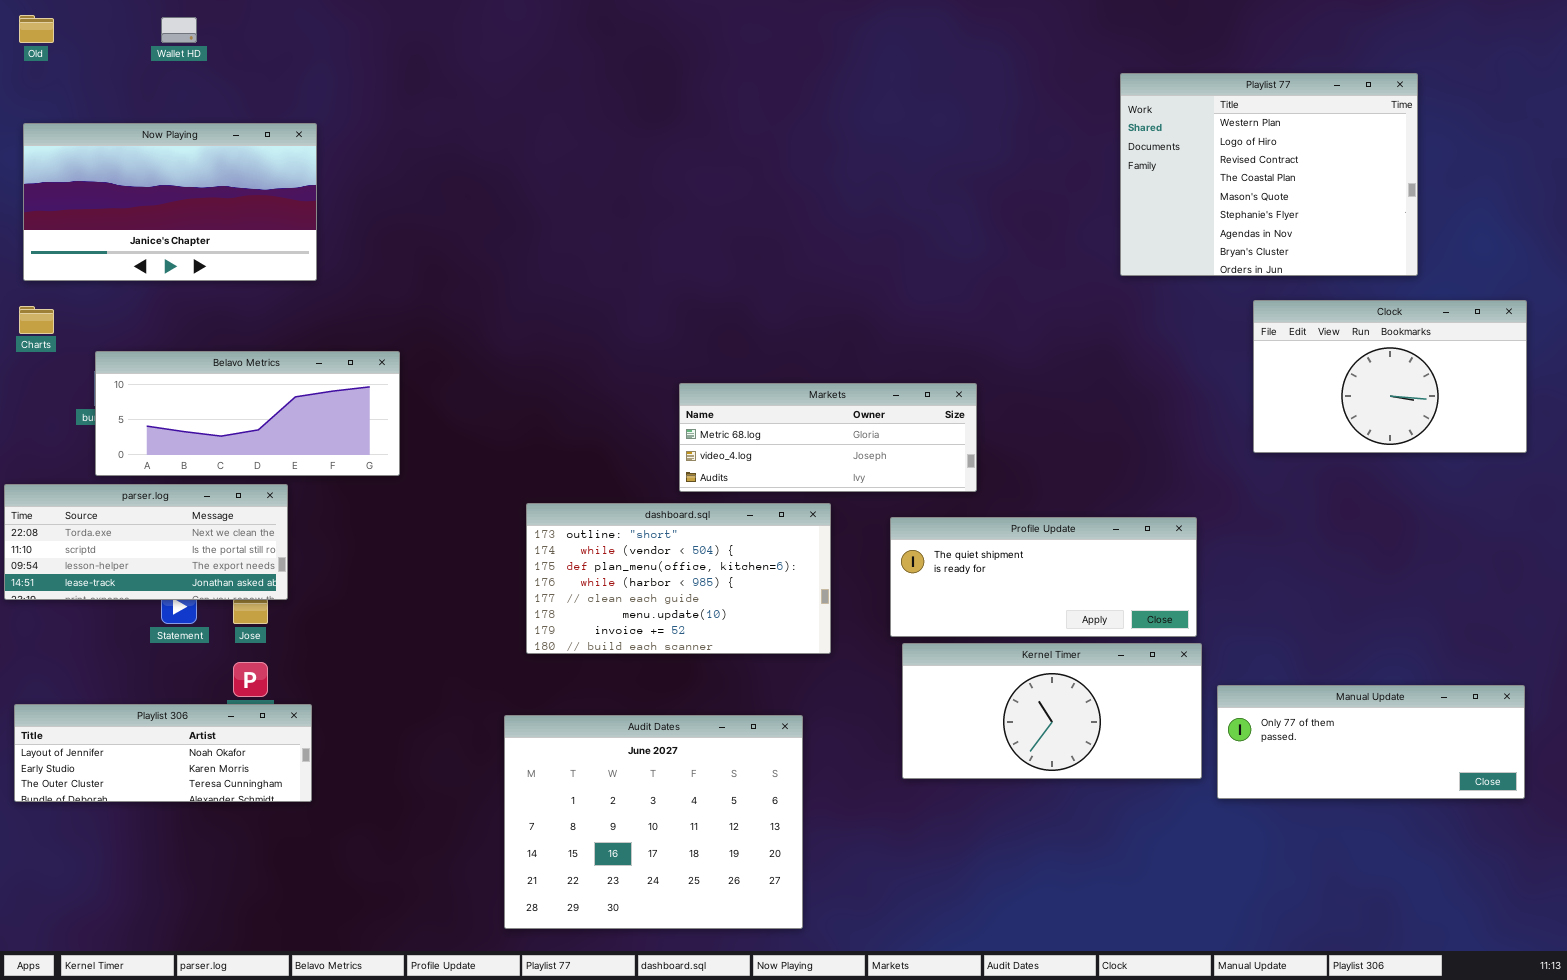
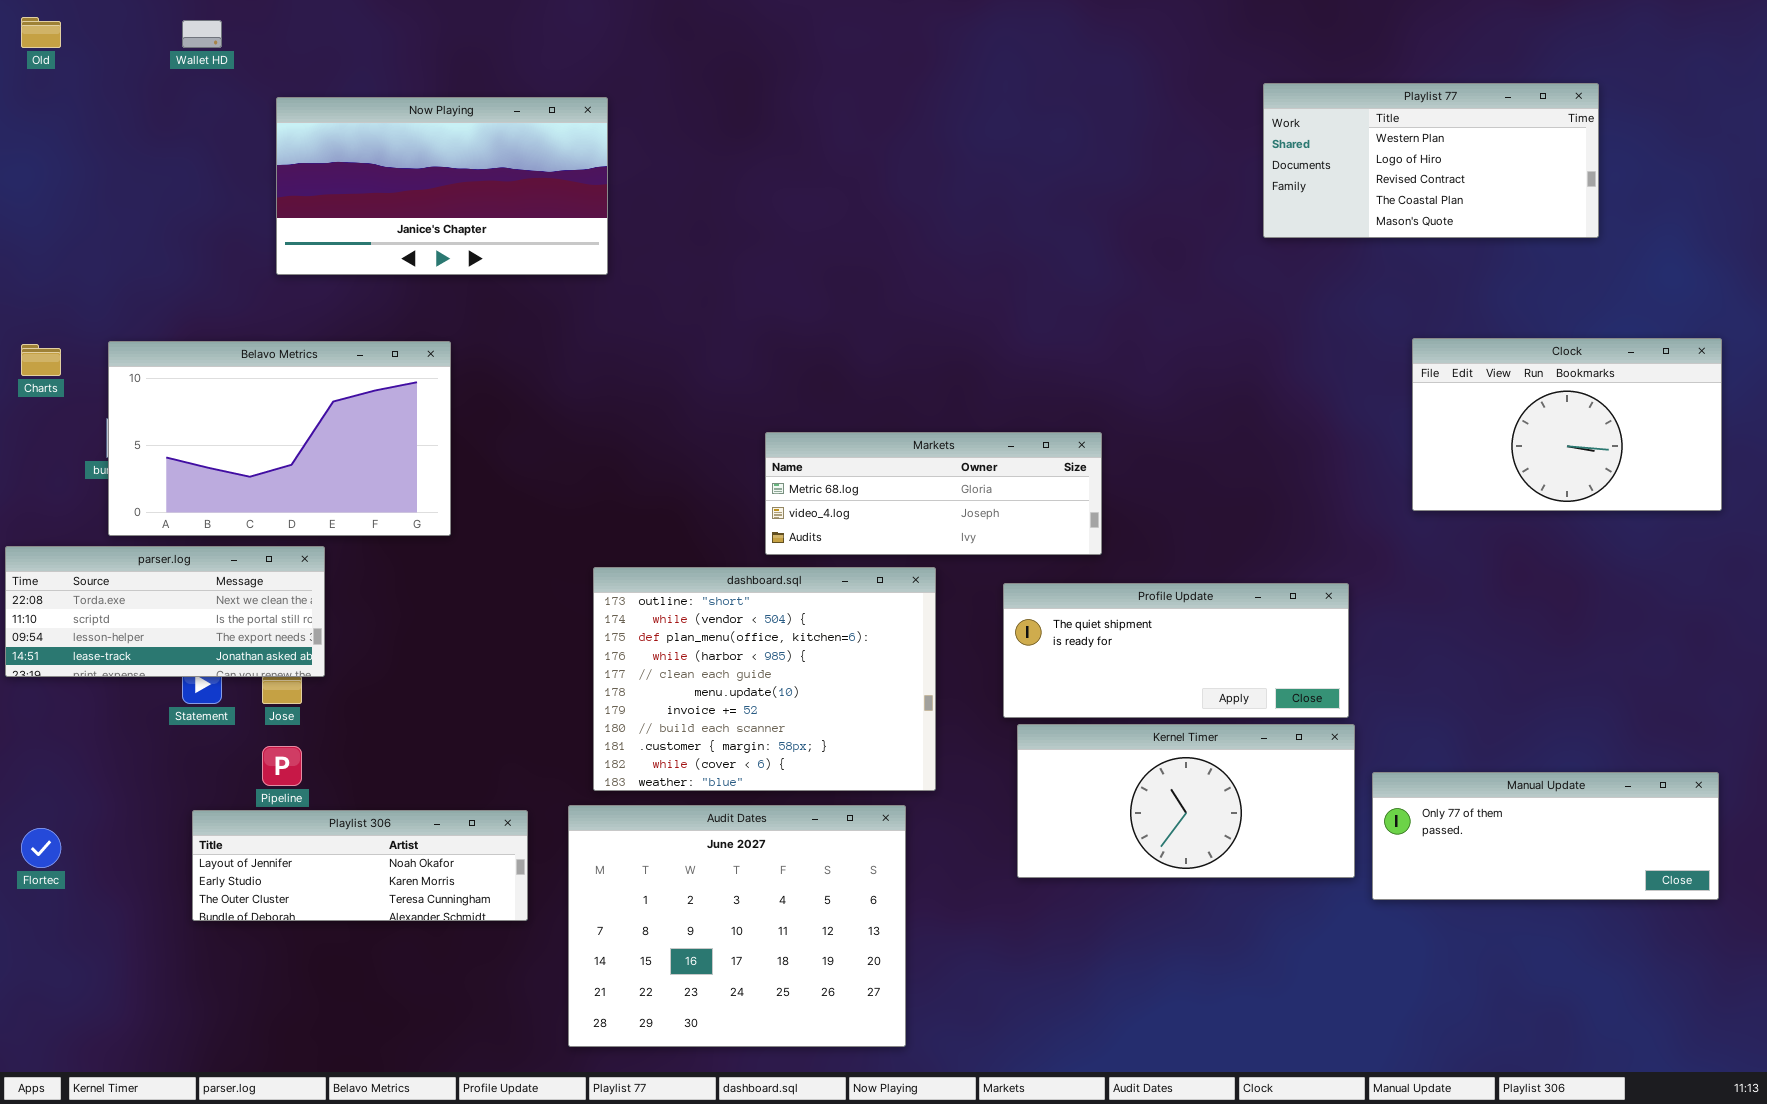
Playlist 77: [1120,73,1418,276] -> [1263,83,1599,238], resized
Now Playing: [23,123,317,281] -> [276,97,608,275], moved
Belavo Metrics: [95,351,400,476] -> [108,341,451,536], resized
dashboard.sql: [526,503,831,654] -> [593,567,936,791], resized
Playlist 306: [14,704,312,802] -> [192,810,528,921], moved

